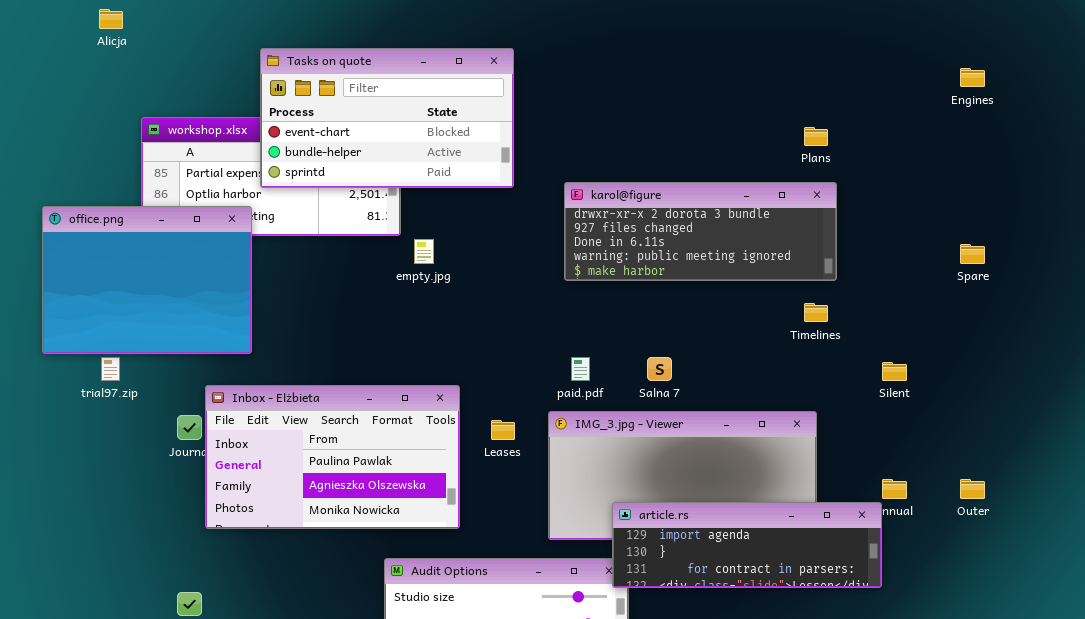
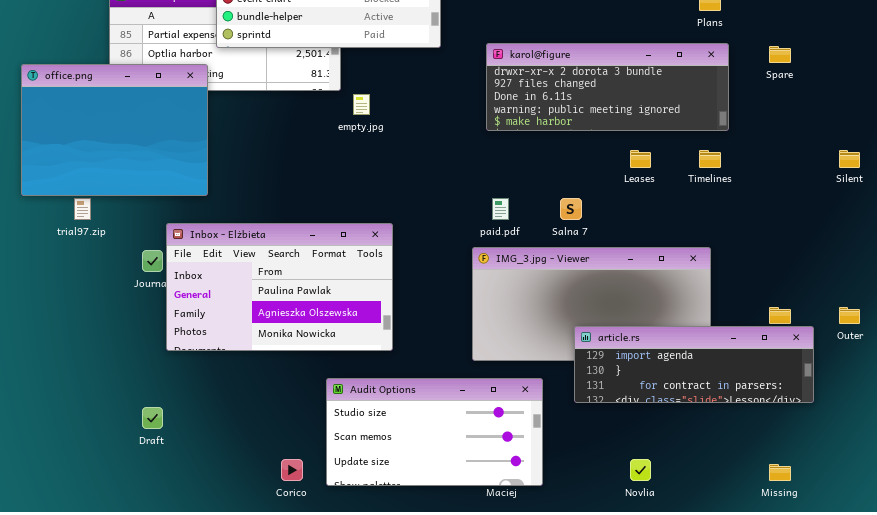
Spare: [960,244,985,264] -> [769,46,791,63], moved
Silent: [882,362,907,381] -> [839,150,860,168], moved
Leases: [491,420,515,440] -> [630,150,651,168], moved
article.rs: [612,502,882,588] -> [574,326,814,403], moved

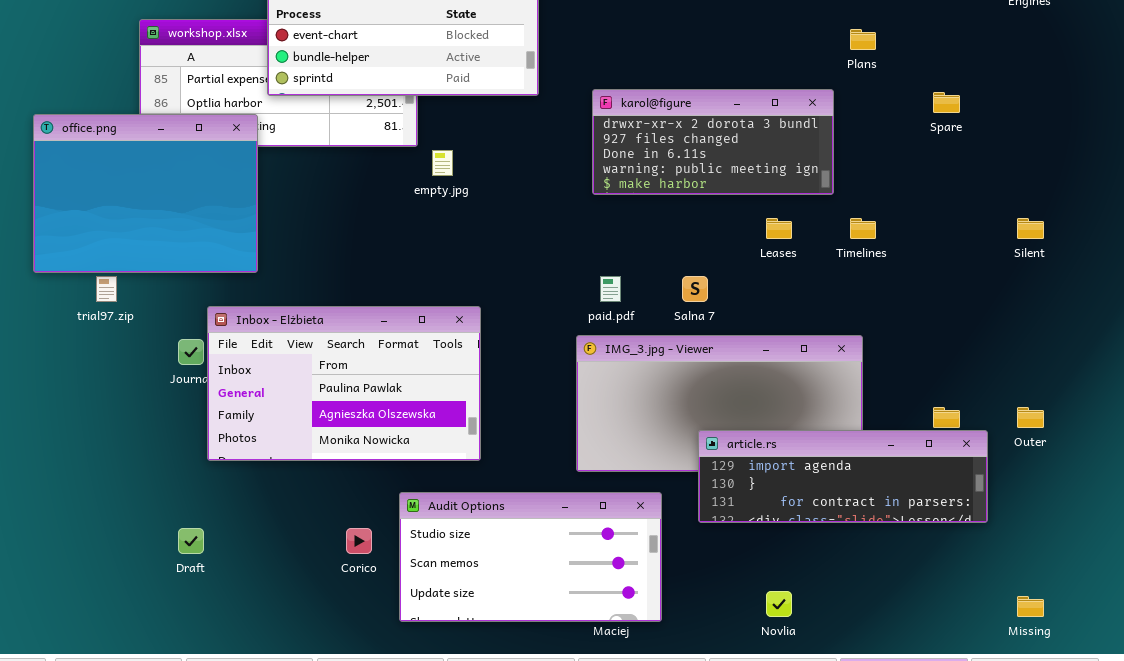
karol@figure: [486,43,729,131] -> [592,89,834,195], resized
Corico: [281,459,303,481] -> [346,528,372,554], moved
Missing: [769,464,791,481] -> [1017,596,1044,617], moved

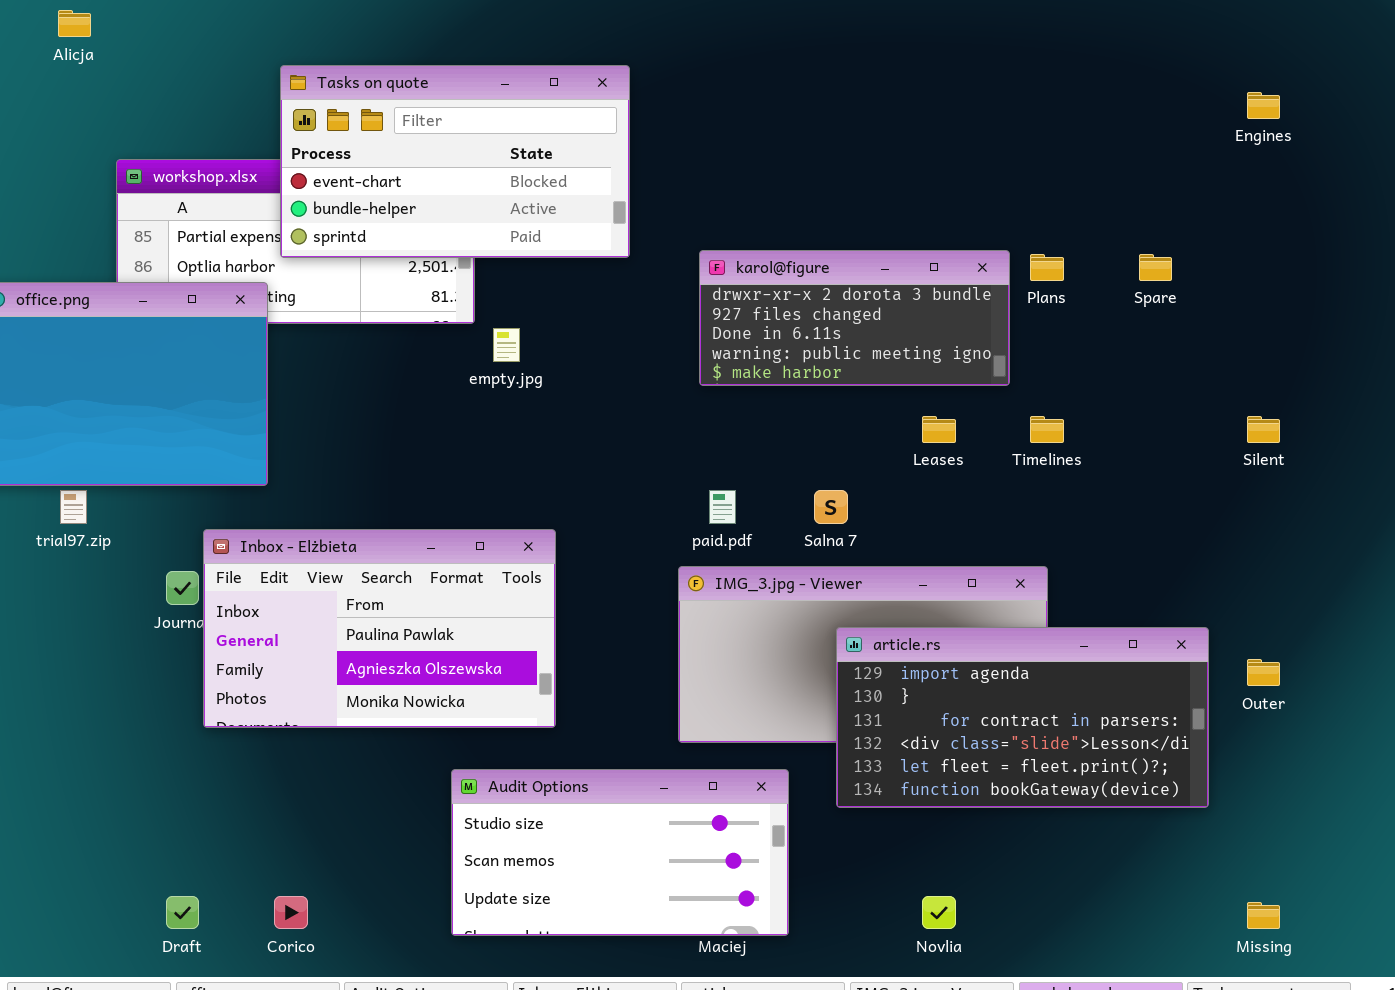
Plans: [850,29,876,50] -> [1030,254,1064,281], moved
article.rs: [698,430,988,523] -> [836,627,1209,808], resized
Draft: [178,528,204,554] -> [166,896,199,929], moved
Corico: [346,528,372,554] -> [274,896,308,929], moved

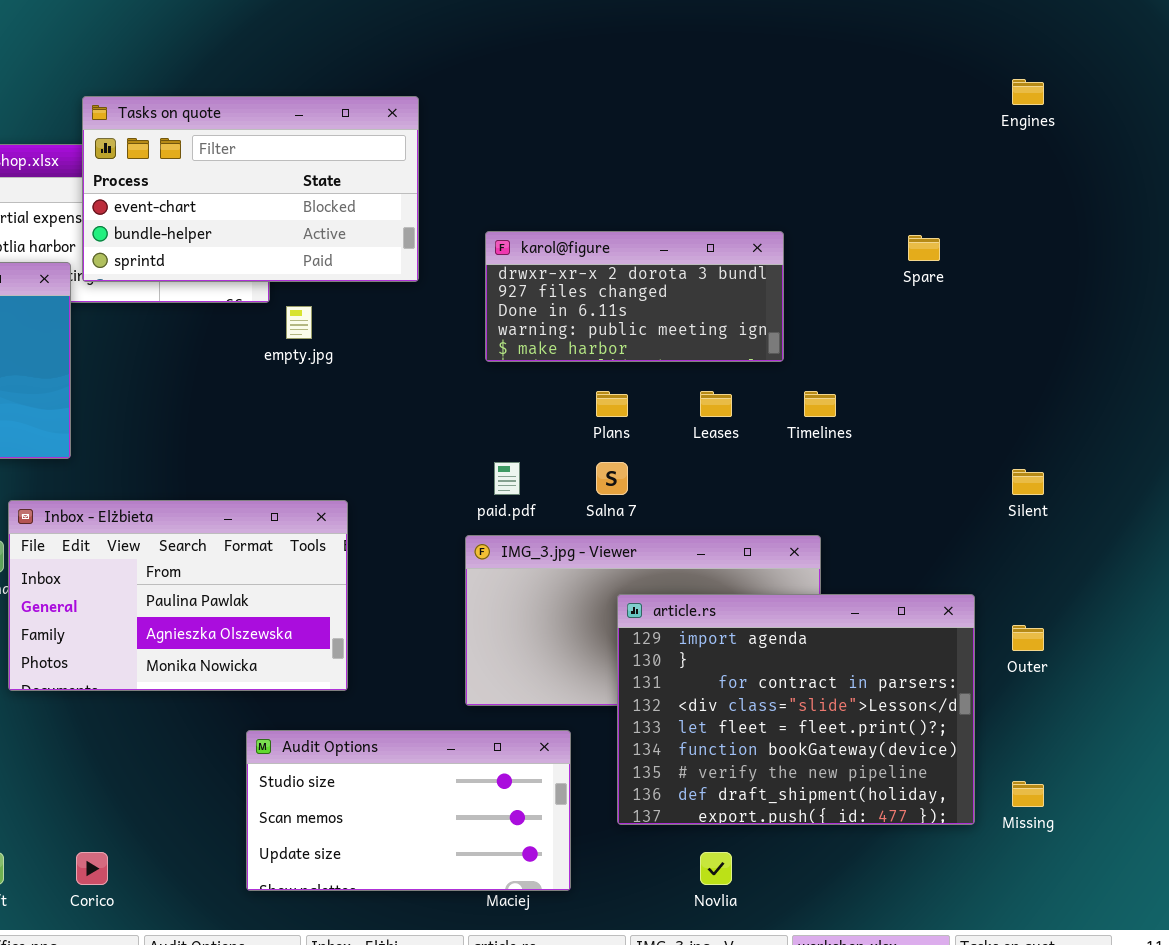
Tasks on quote: [280,65,630,258] -> [82,96,419,282], moved
Plans: [1030,254,1064,281] -> [596,391,628,417], moved
Silent: [1247,416,1280,443] -> [1012,469,1044,495], moved
article.rs: [836,627,1209,808] -> [617,594,975,825], resized
Missing: [1247,902,1280,929] -> [1012,781,1044,807], moved

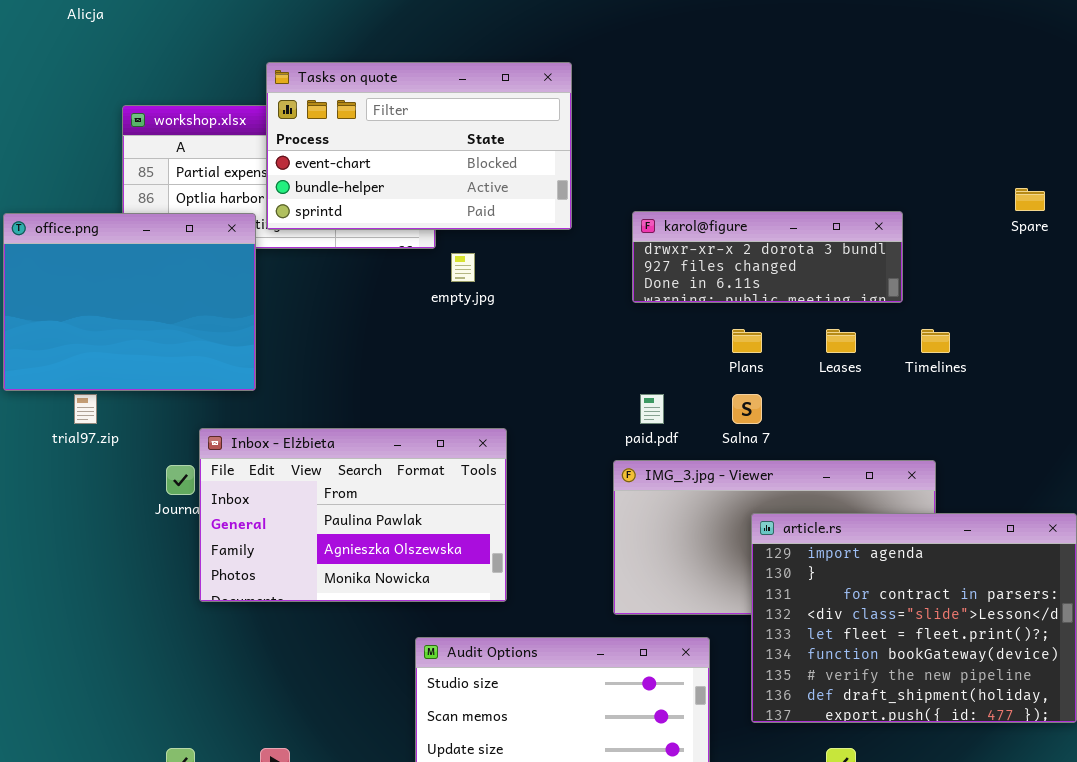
karol@figure: [485,231,784,362] -> [632,211,903,303], resized

